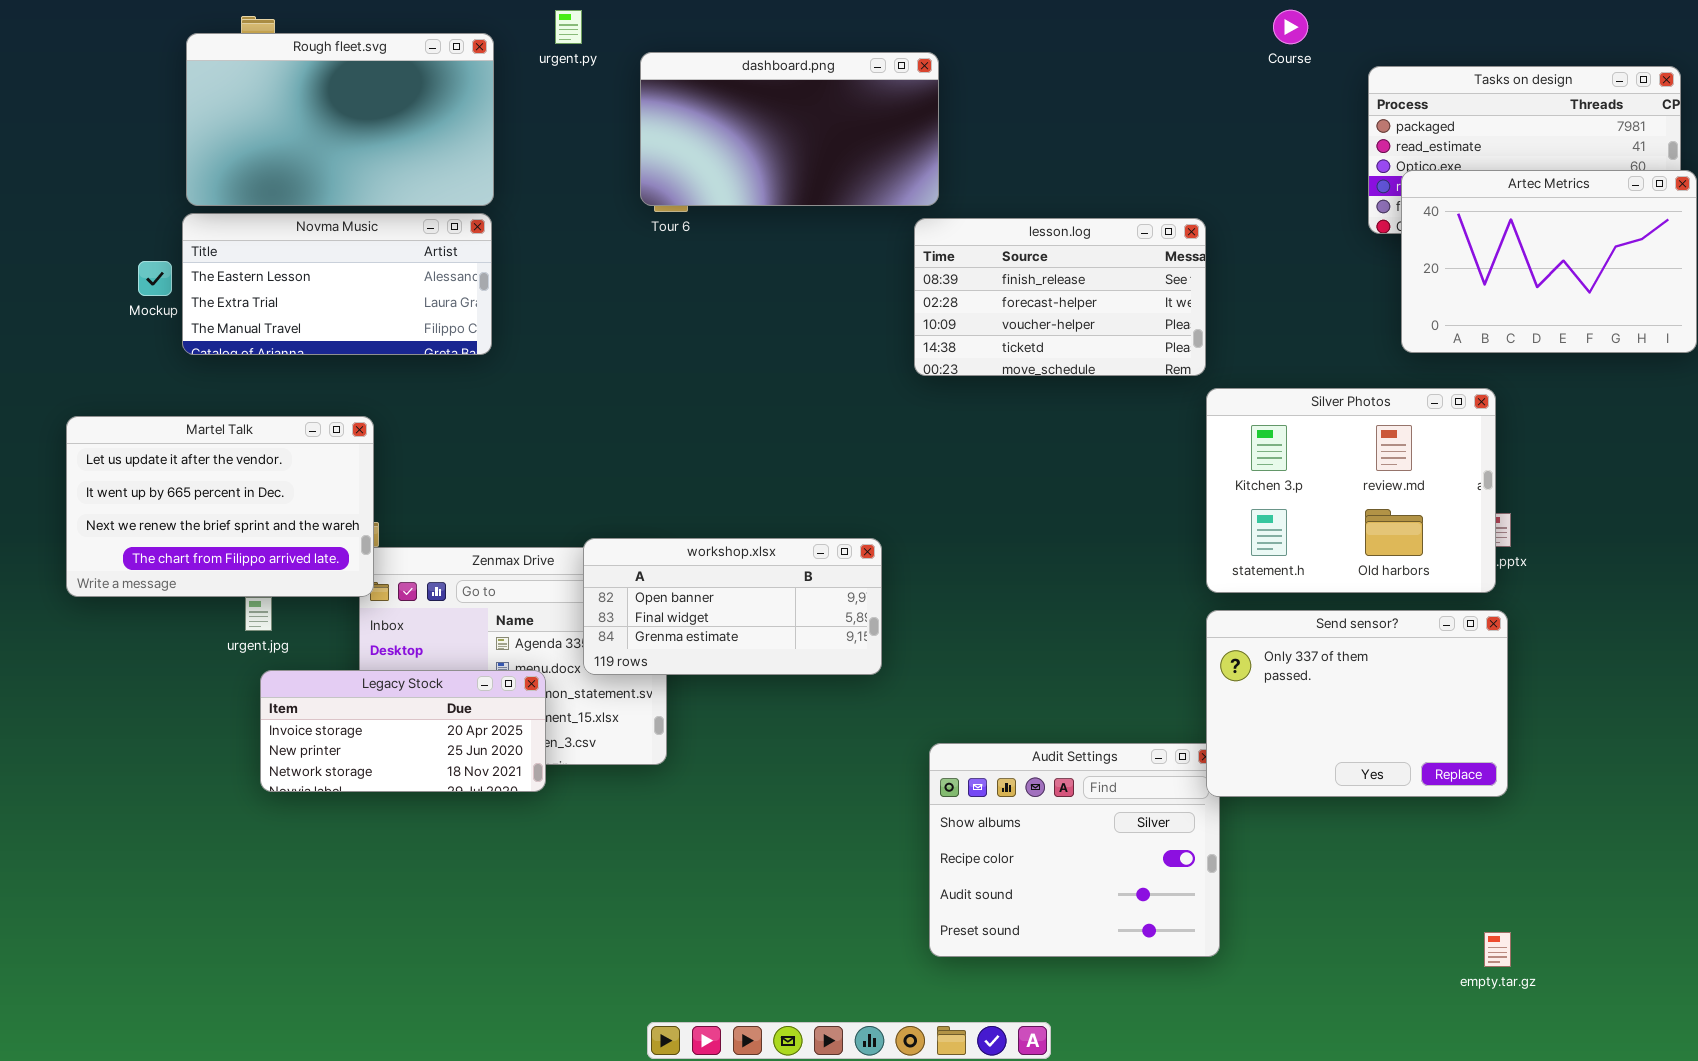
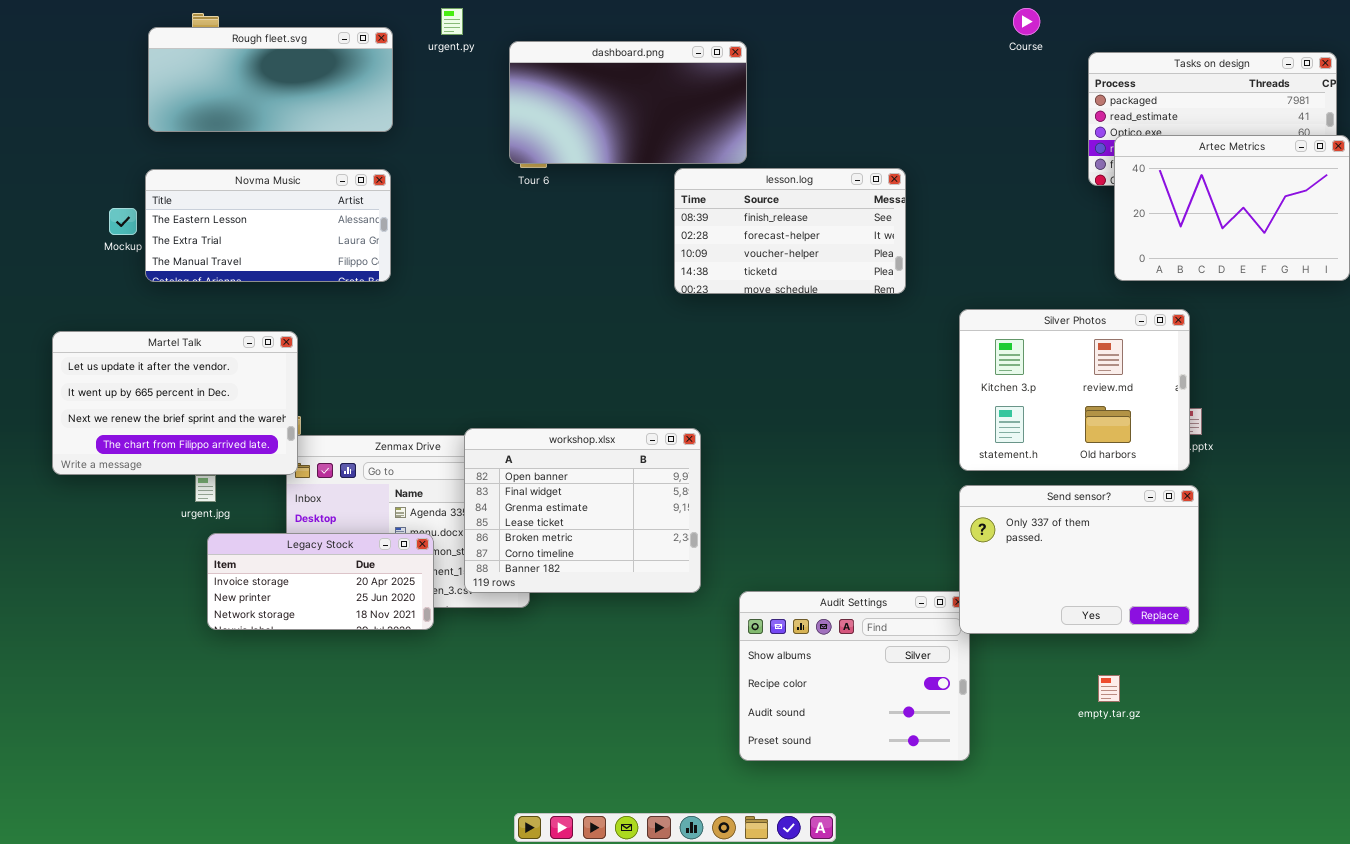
Rough fleet.svg: [186,33,494,206] -> [148,27,393,132], resized
lesson.log: [914,218,1206,376] -> [674,168,906,294], moved
workshop.xlsx: [583,538,882,675] -> [464,428,701,593], resized
empty.tar.gz: [1484,932,1511,967] -> [1098,675,1120,702], moved

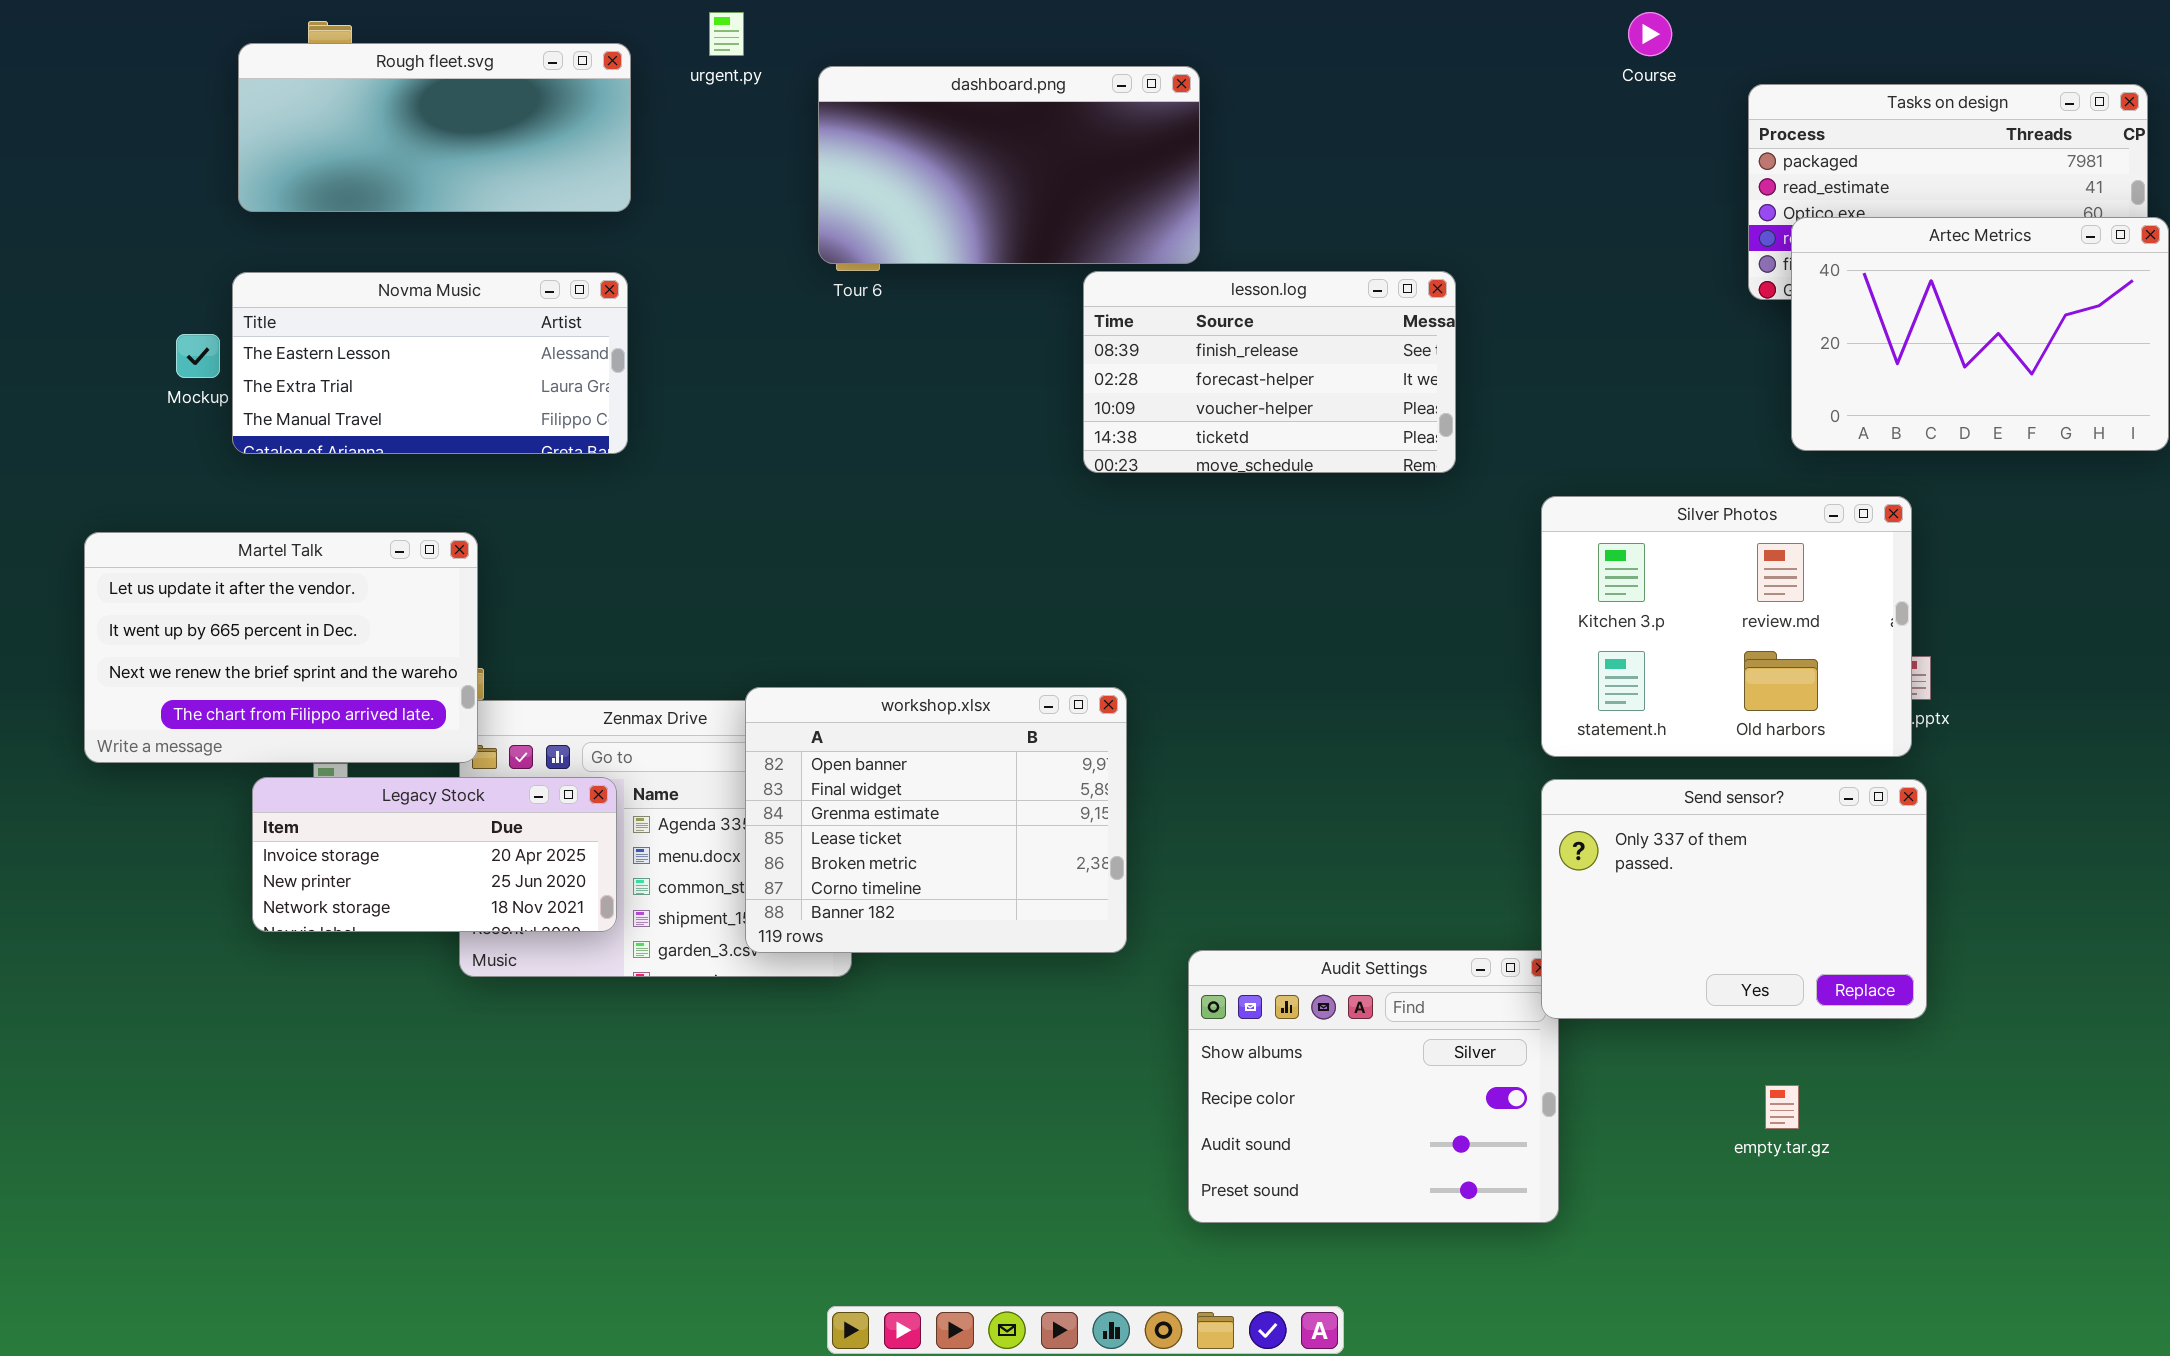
Legacy Stock: [207,533,434,630] -> [252,777,617,932], moved

